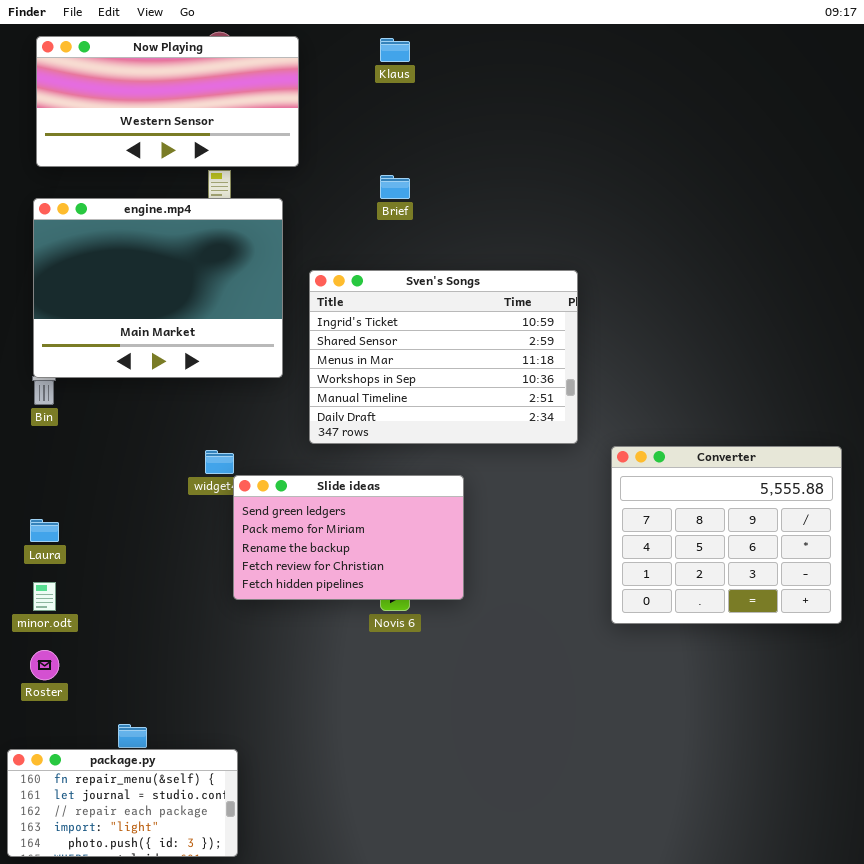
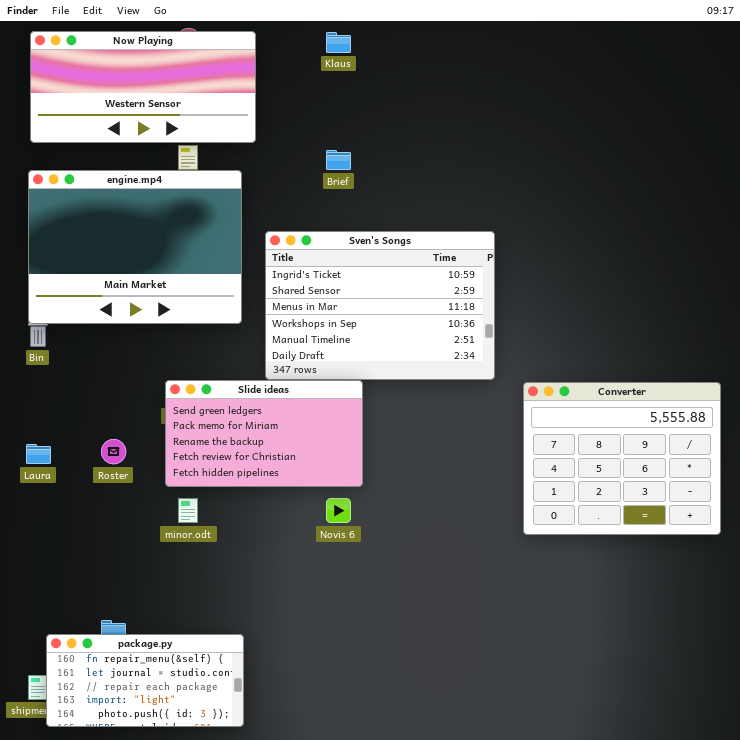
Slide ideas: [233,475,464,600] -> [165,380,363,487], moved
minor.odt: [33,582,56,611] -> [178,498,198,523], moved
Roster: [30,650,59,680] -> [101,439,126,464], moved
package.py: [7,749,238,857] -> [46,634,244,727], moved

